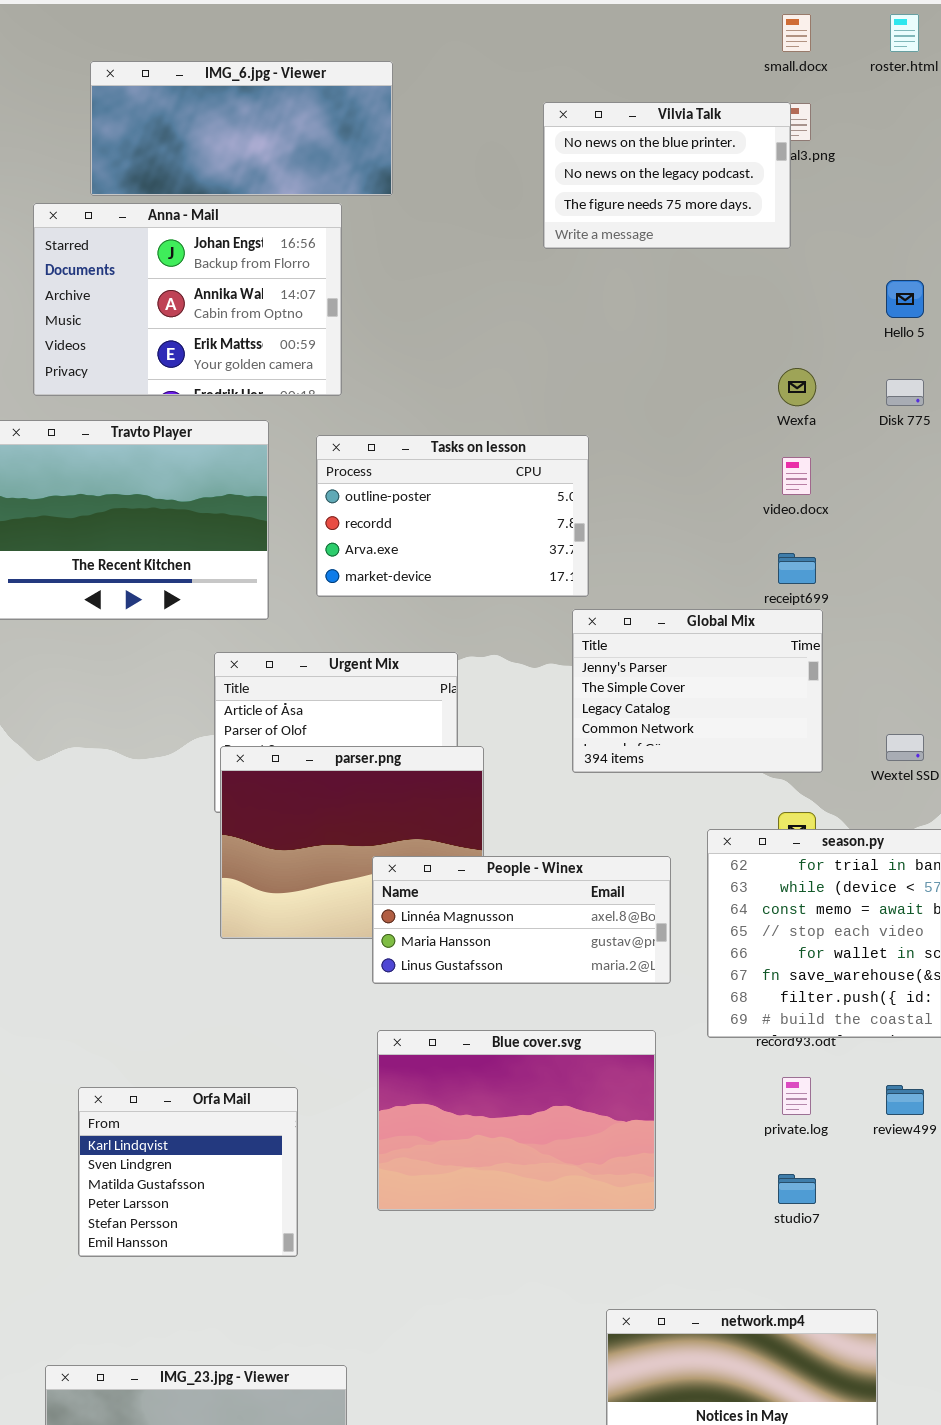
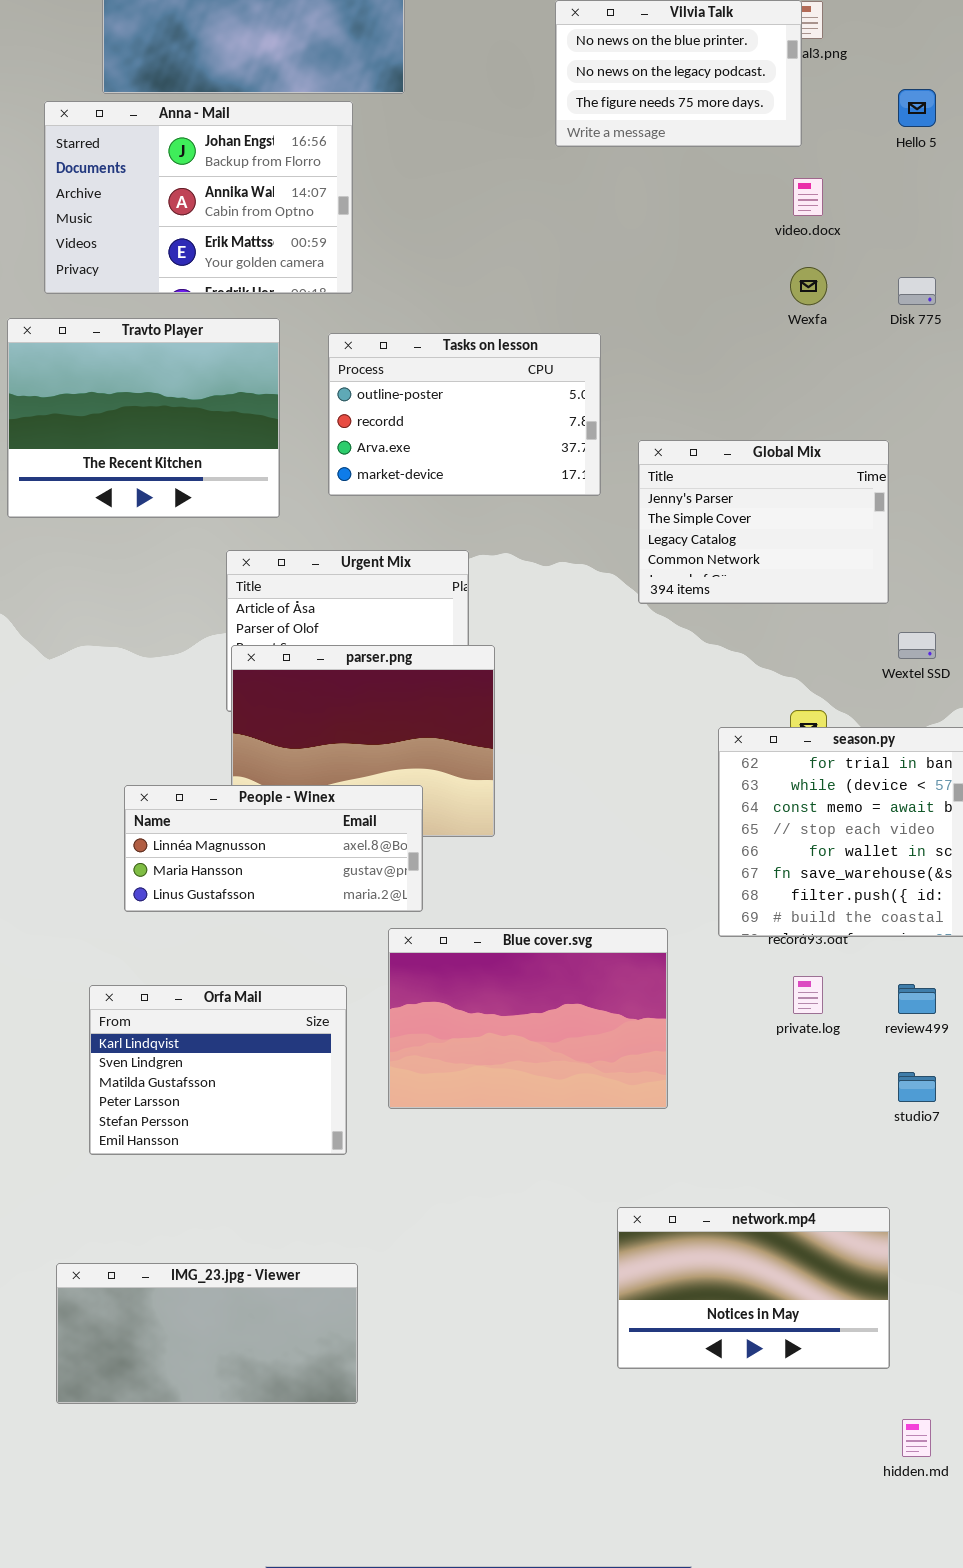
Hello 5: [886,280,924,318] -> [898,89,936,127], moved
video.docx: [782,457,811,495] -> [793,178,823,216], moved
Global Mix: [572,609,823,773] -> [638,440,889,604], moved
People - Winex: [372,856,671,984] -> [124,785,423,912], moved
Orfa Mail: [78,1087,298,1257] -> [89,985,347,1155], resized
studio7: [778,1174,816,1204] -> [898,1072,936,1102], moved

